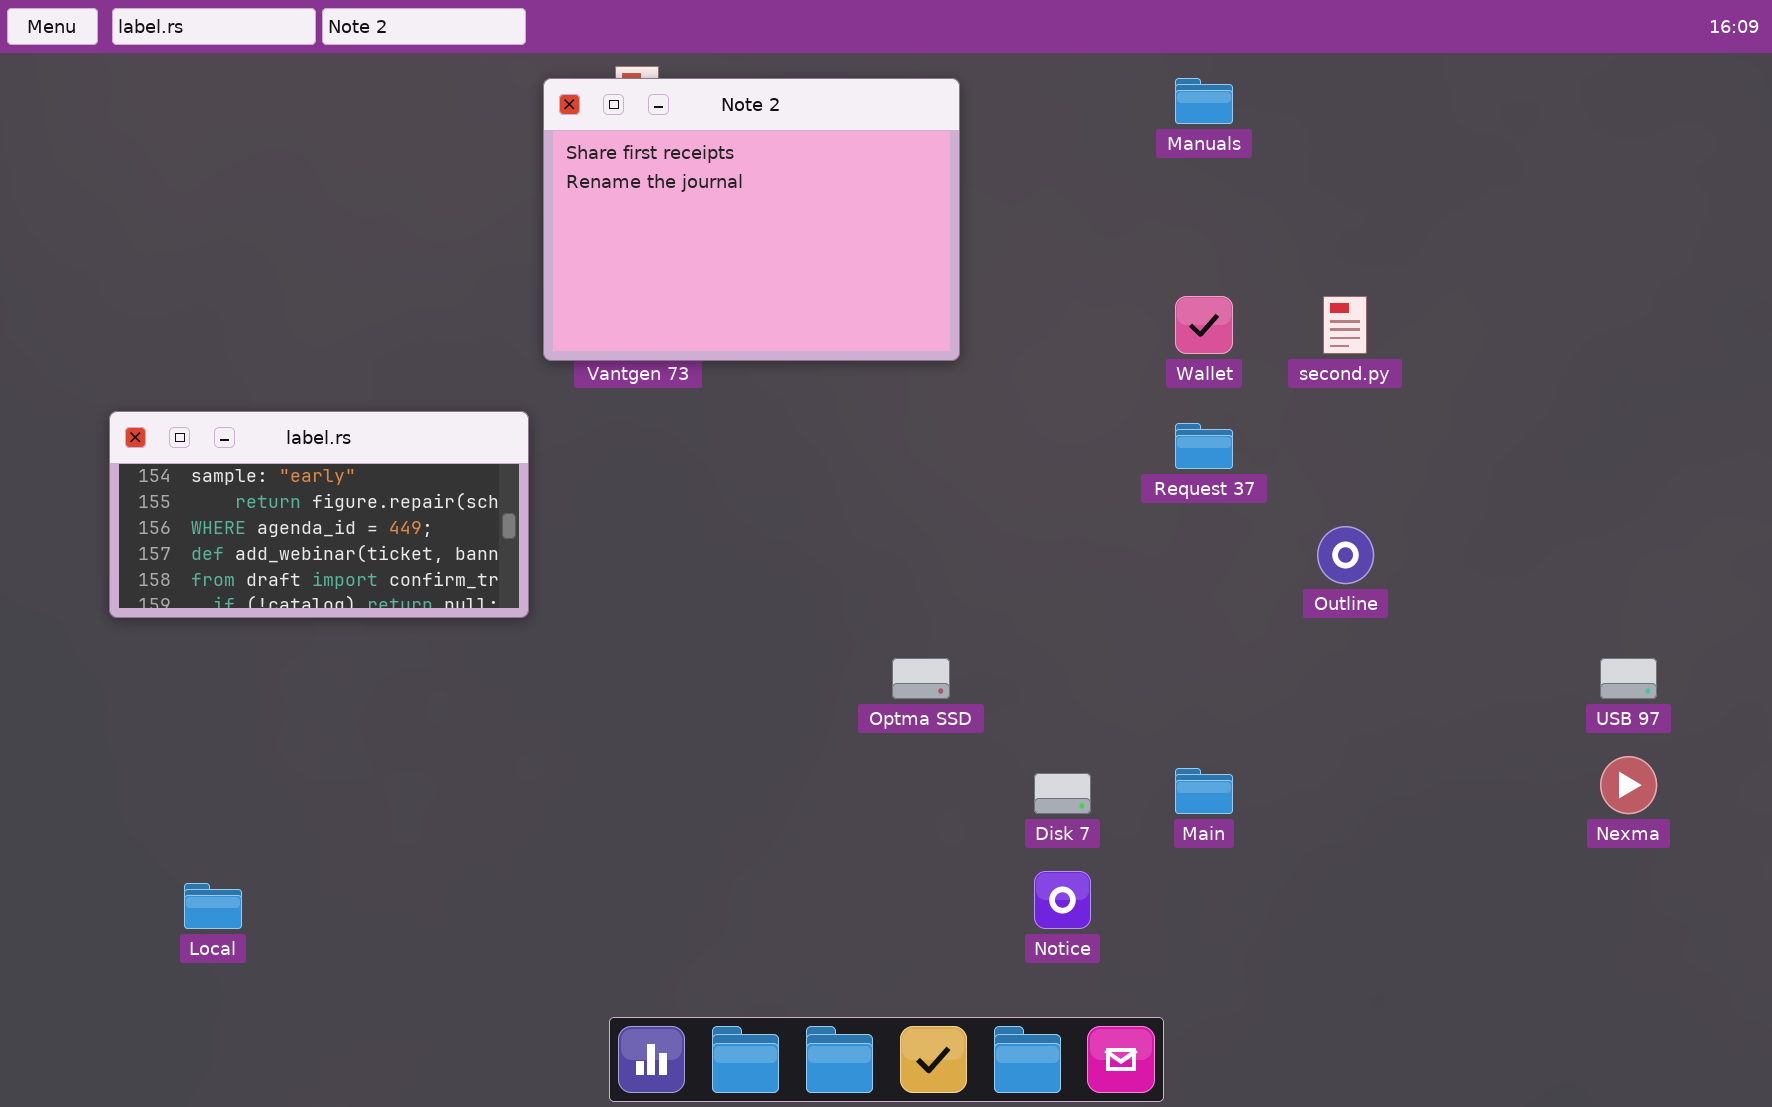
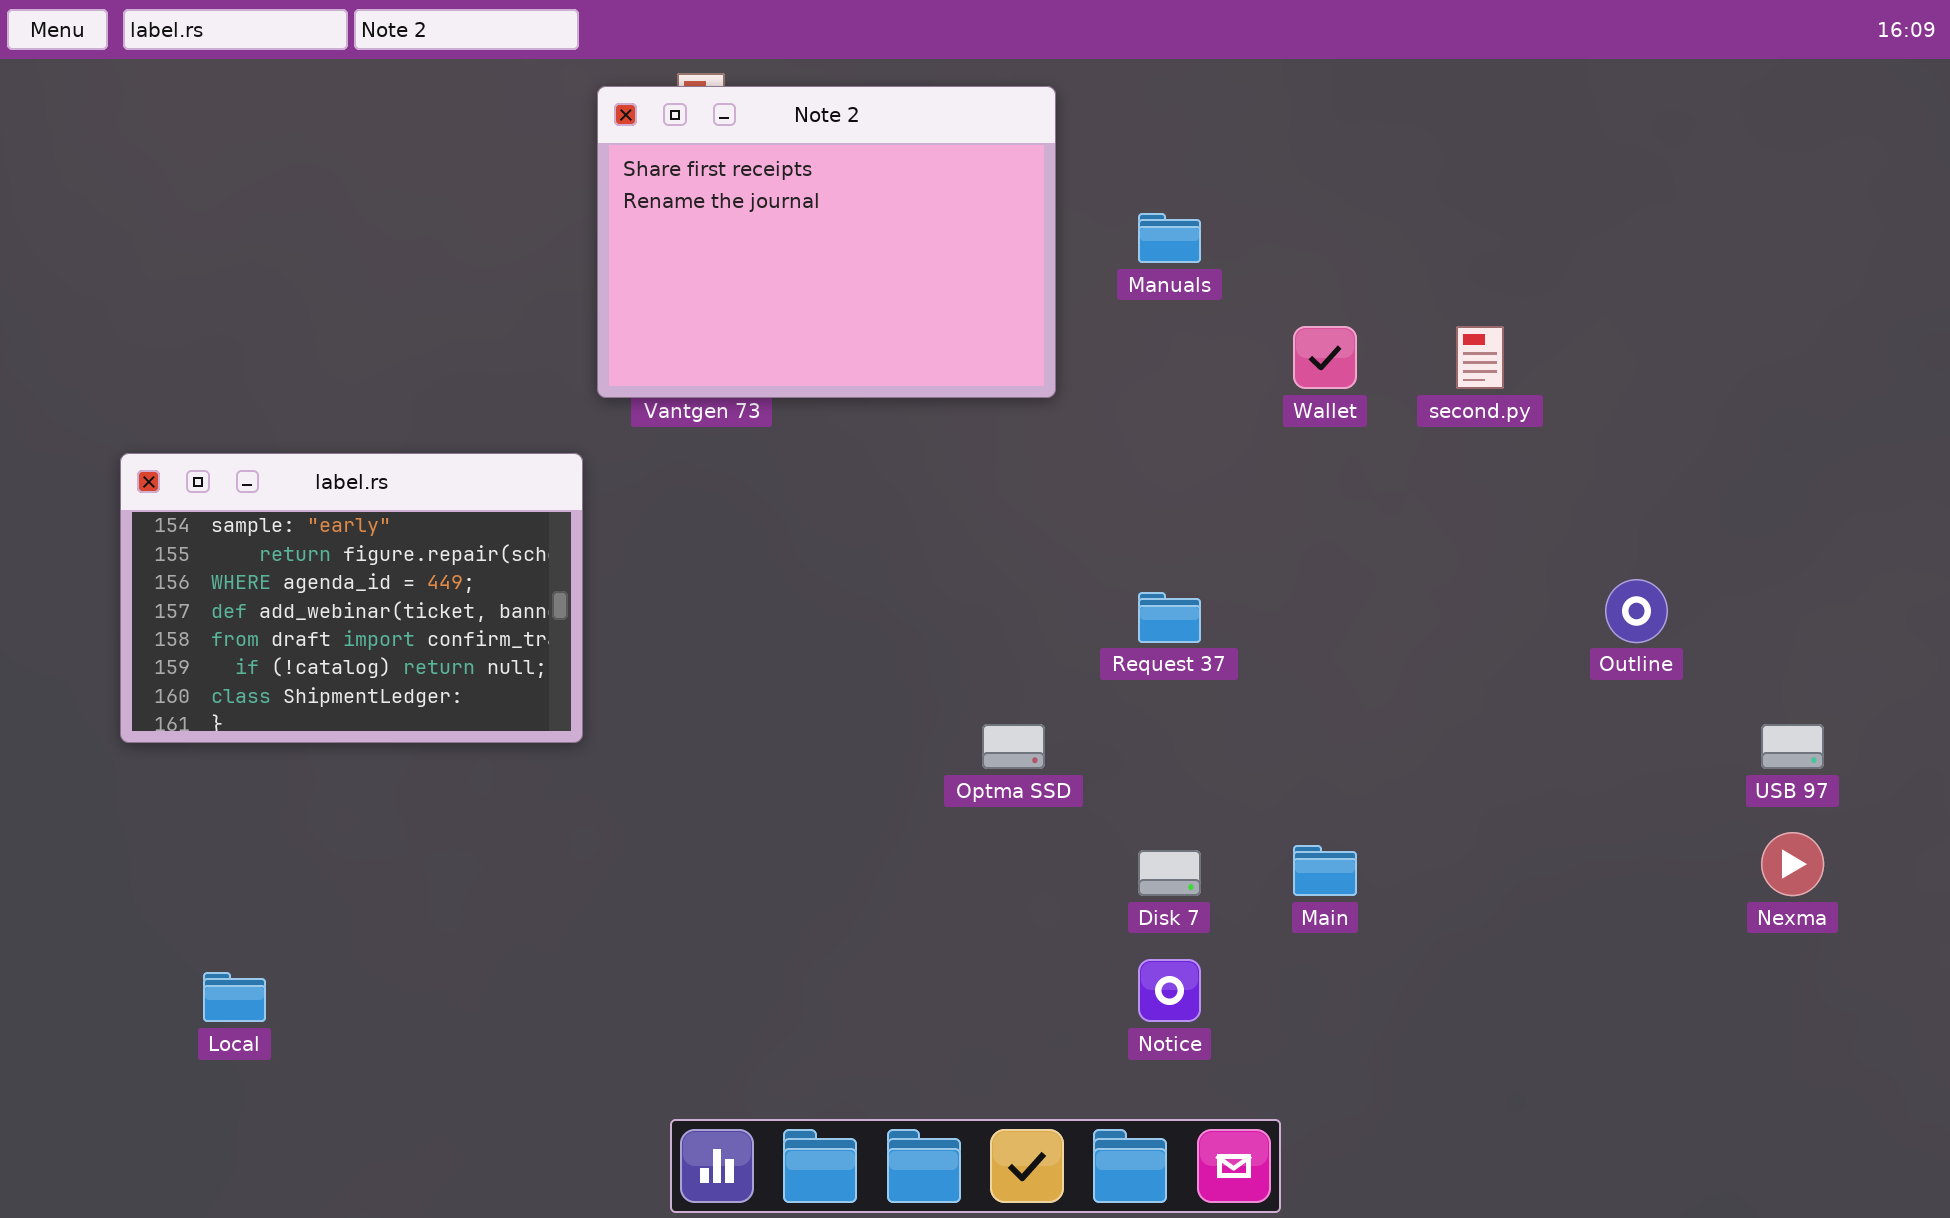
Manuals: [1175,78,1233,124] -> [1138,213,1201,263], moved
label.rs: [109,411,529,618] -> [120,453,583,743], resized
Request 37: [1175,423,1233,469] -> [1138,592,1201,643], moved
Outline: [1317,526,1374,584] -> [1605,579,1668,643], moved

